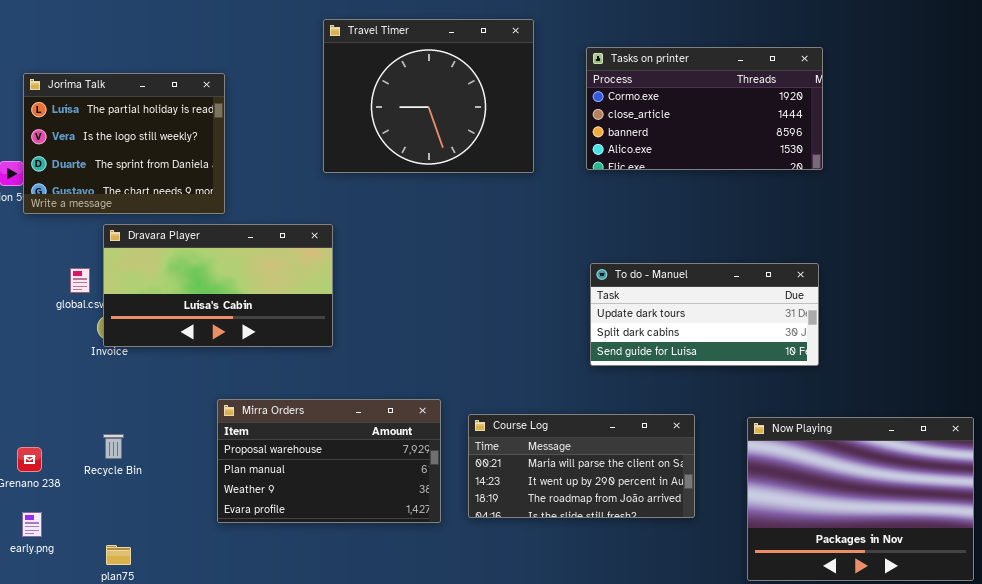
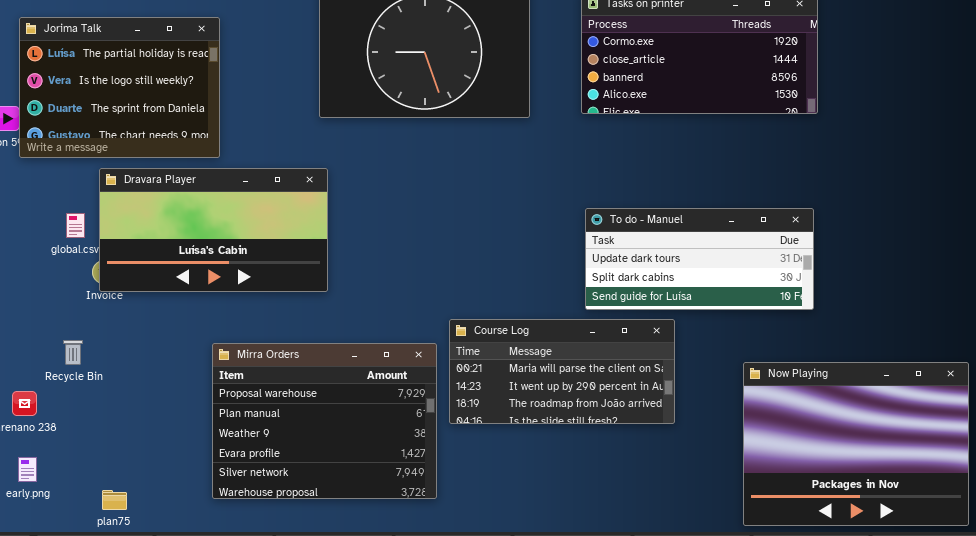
Mirra Orders: [217,399,441,523] -> [212,343,437,499], resized
Course Log: [468,414,695,518] -> [449,319,675,424], moved
Recycle Bin: [103,434,124,459] -> [63,340,83,365], moved

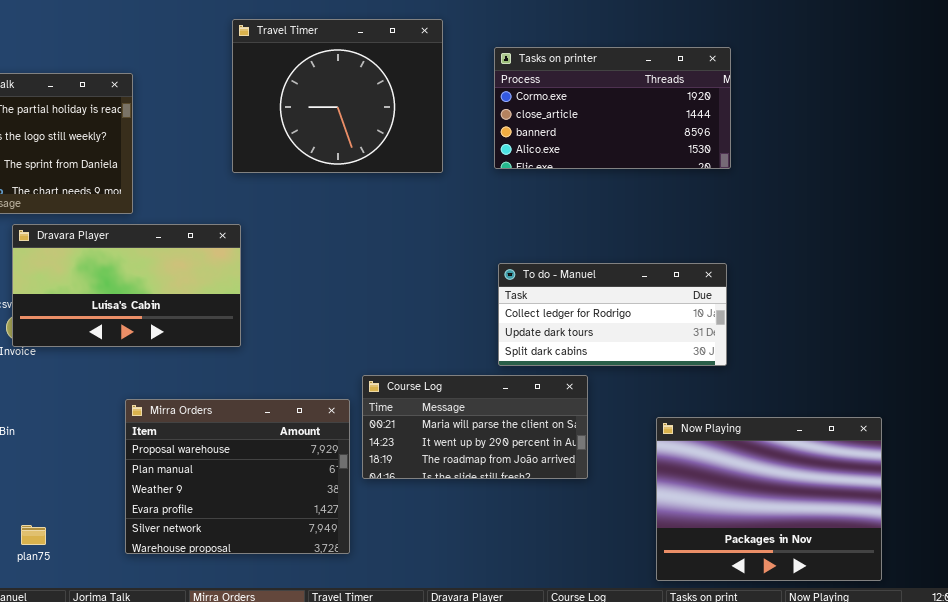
To do - Manuel: [585,208,814,310] -> [498,263,727,366], scrolled up 1 row
plan75: [102,490,127,510] -> [21,525,46,545], moved

